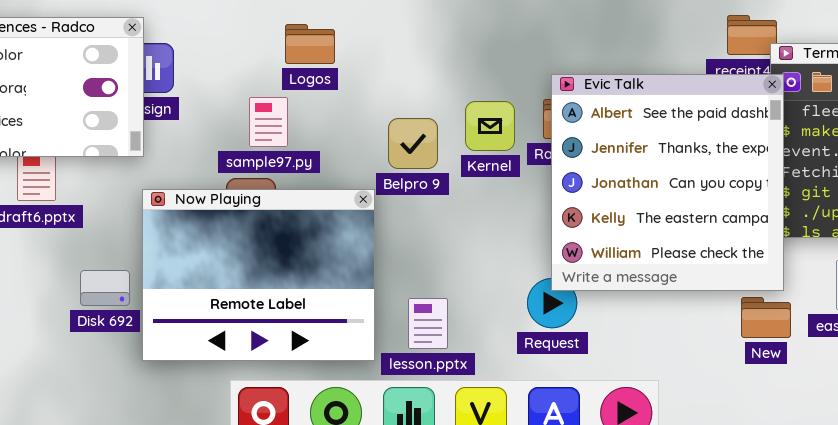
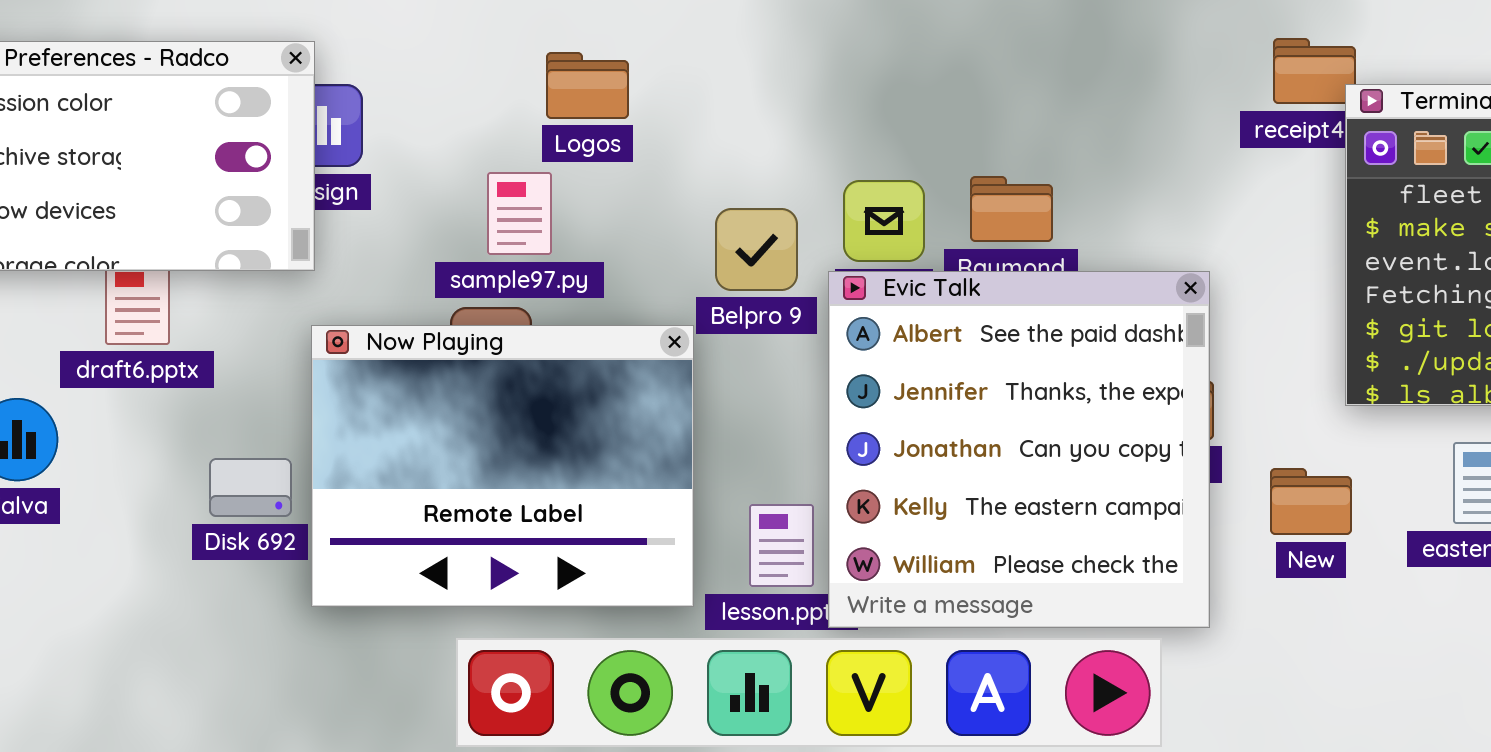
Evic Talk: [551,74,784,291] -> [828,271,1210,628], moved
New: [741,297,791,338] -> [1270,468,1352,535], moved

